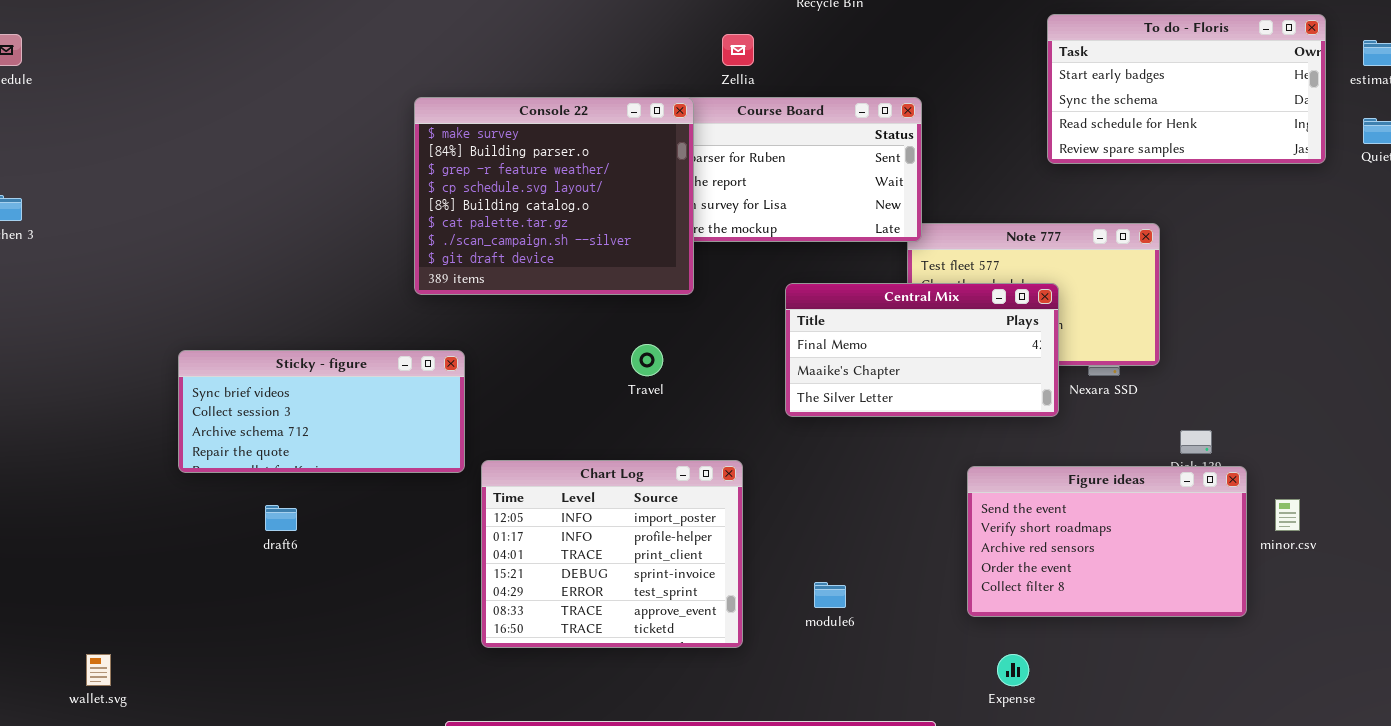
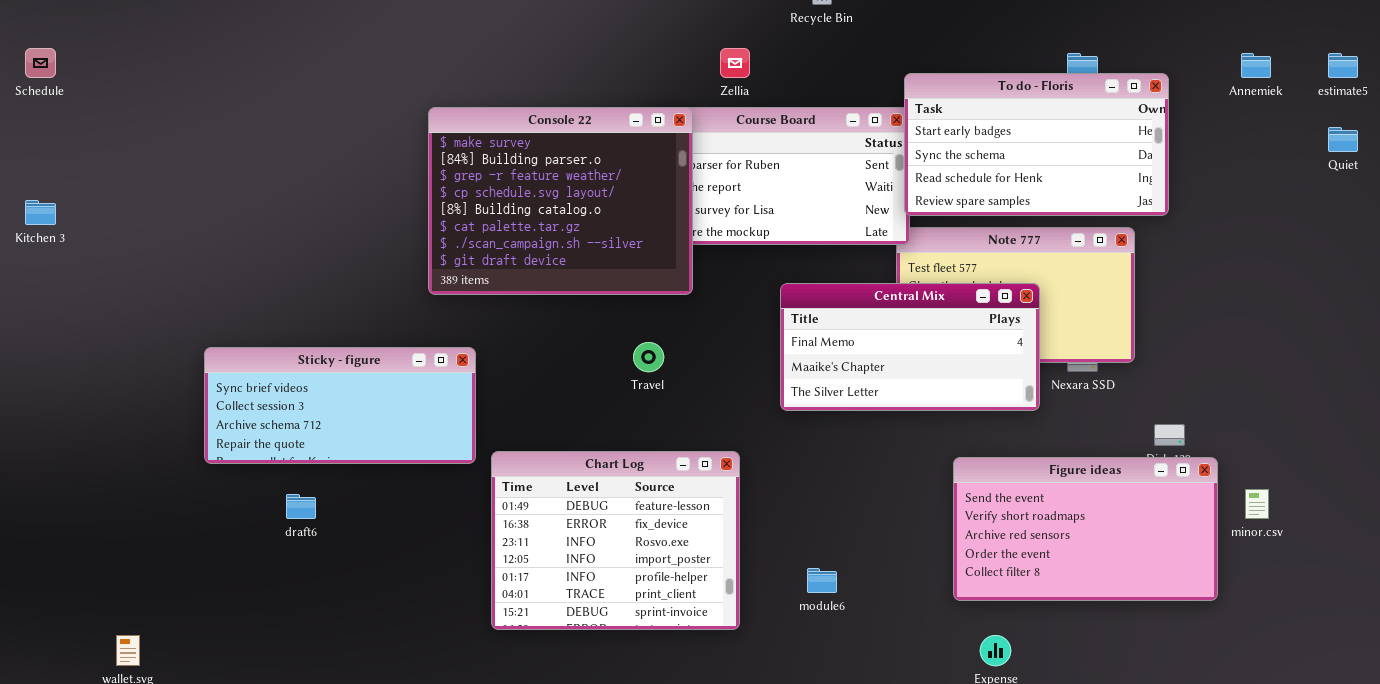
To do - Floris: [1047,14,1326,164] -> [904,73,1169,216], moved
Chart Log: [481,460,743,648] -> [491,451,740,630], scrolled up 3 rows

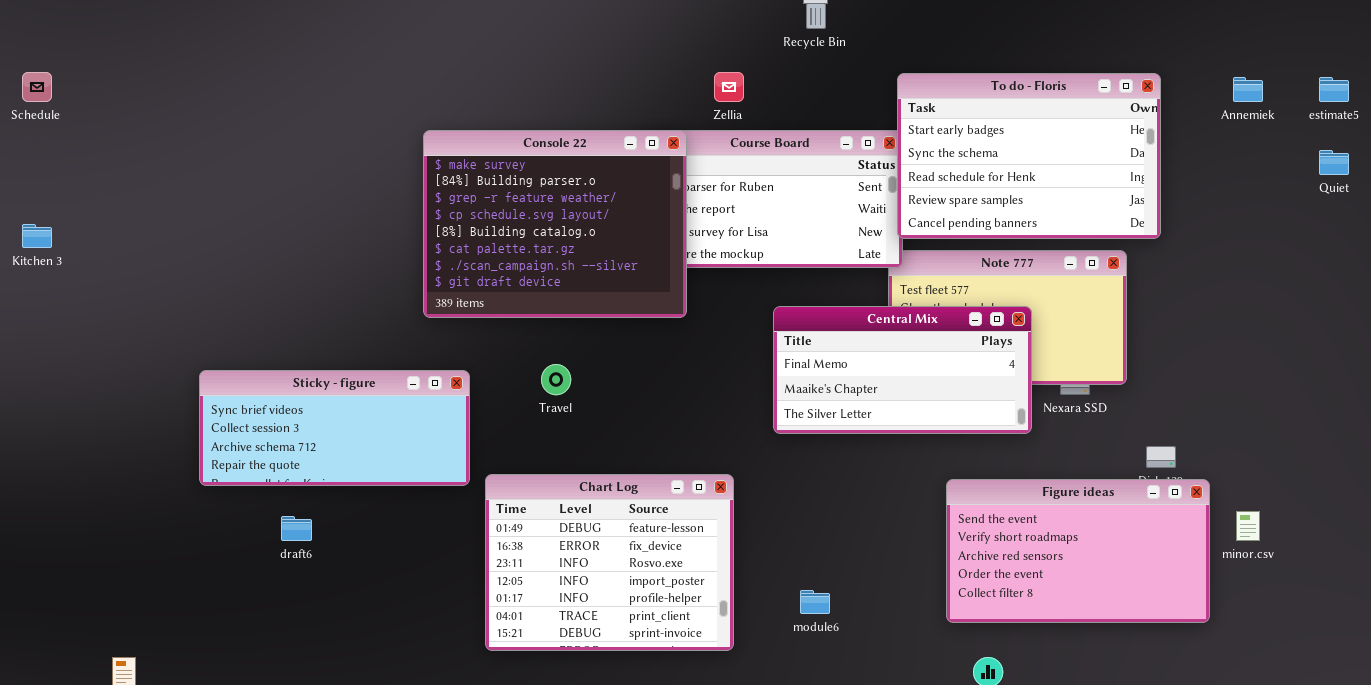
To do - Floris: [904,73,1169,216] -> [897,73,1161,239], resized
Travel: [633,342,664,372] -> [541,364,571,395], moved

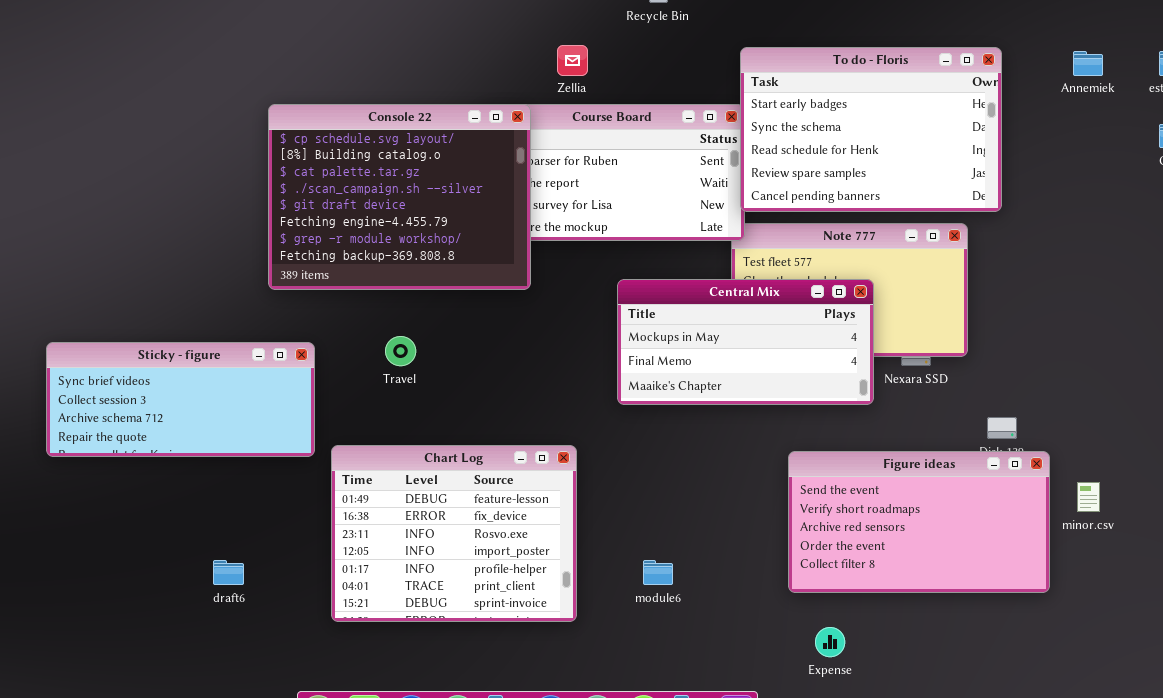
Console 22: [423,130,687,318] -> [268,104,531,290], scrolled down 3 rows
Central Mix: [773,306,1032,434] -> [617,279,874,405], scrolled up 1 row
draft6: [281,516,312,541] -> [213,560,244,585], moved

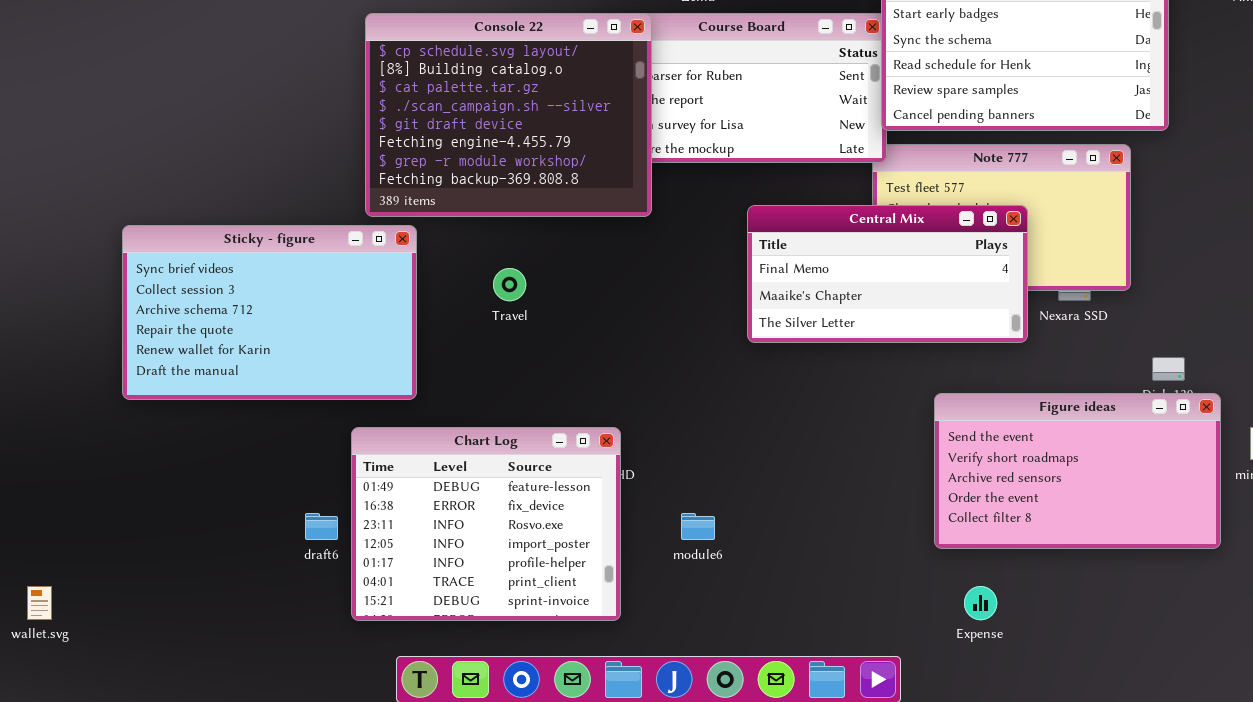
Central Mix: [617,279,874,405] -> [747,205,1028,343], scrolled down 1 row
Sticky - figure: [46,342,315,457] -> [122,225,417,400], resized
Chart Log: [331,445,577,622] -> [351,427,621,621], moved
module6: [643,560,673,585] -> [681,513,715,540], moved

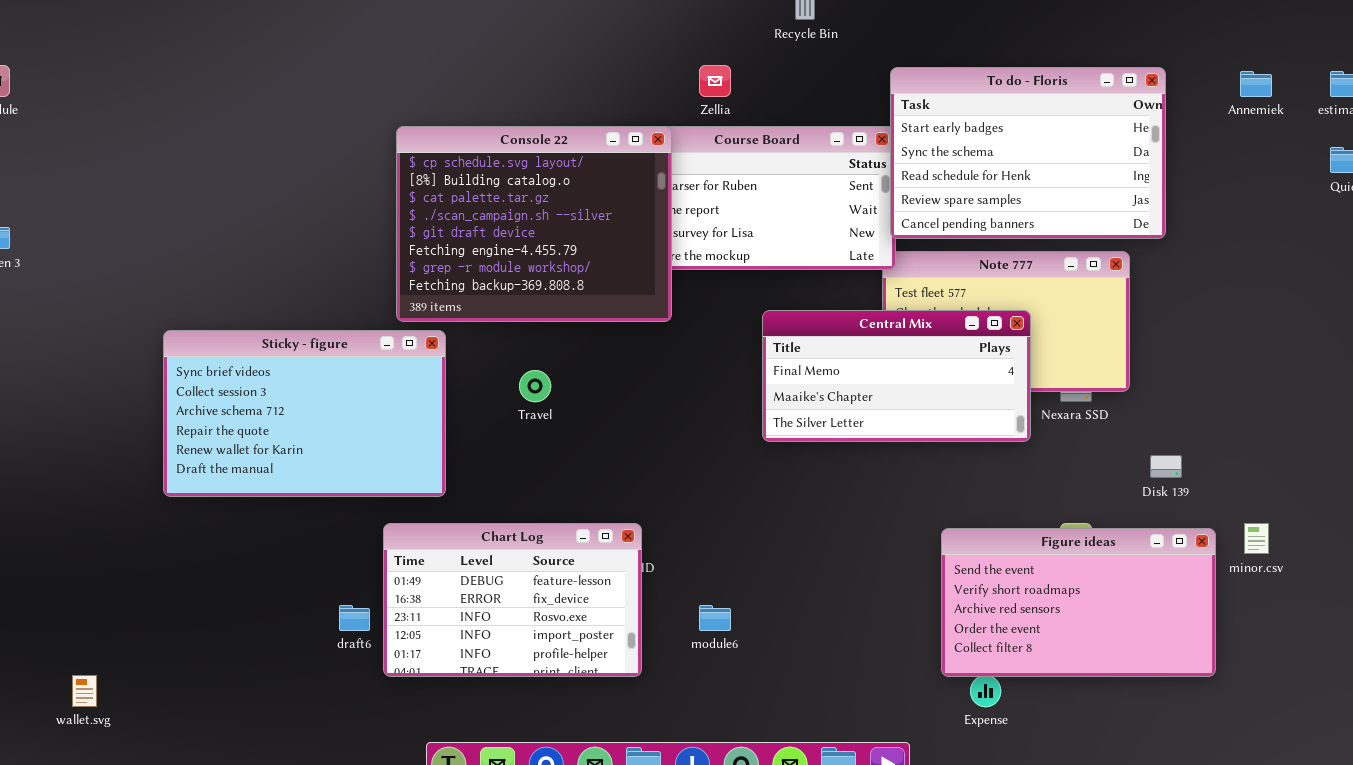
Figure ideas: [934,393,1221,549] -> [941,528,1216,677], moved
Chart Log: [351,427,621,621] -> [383,523,642,677], resized

